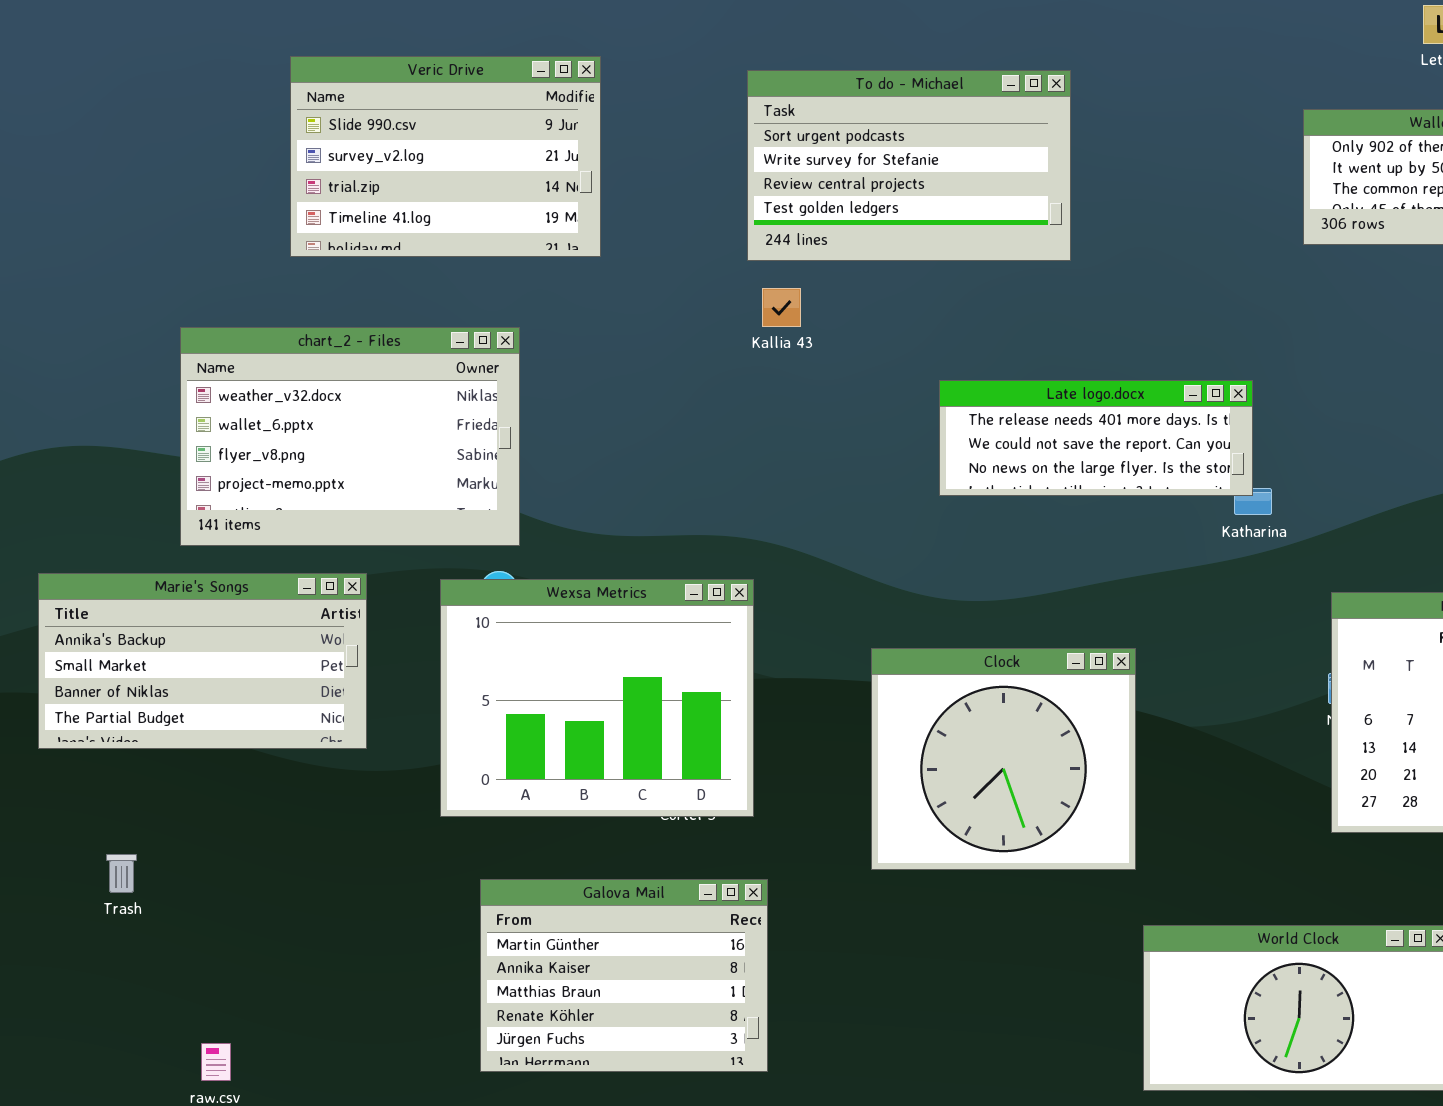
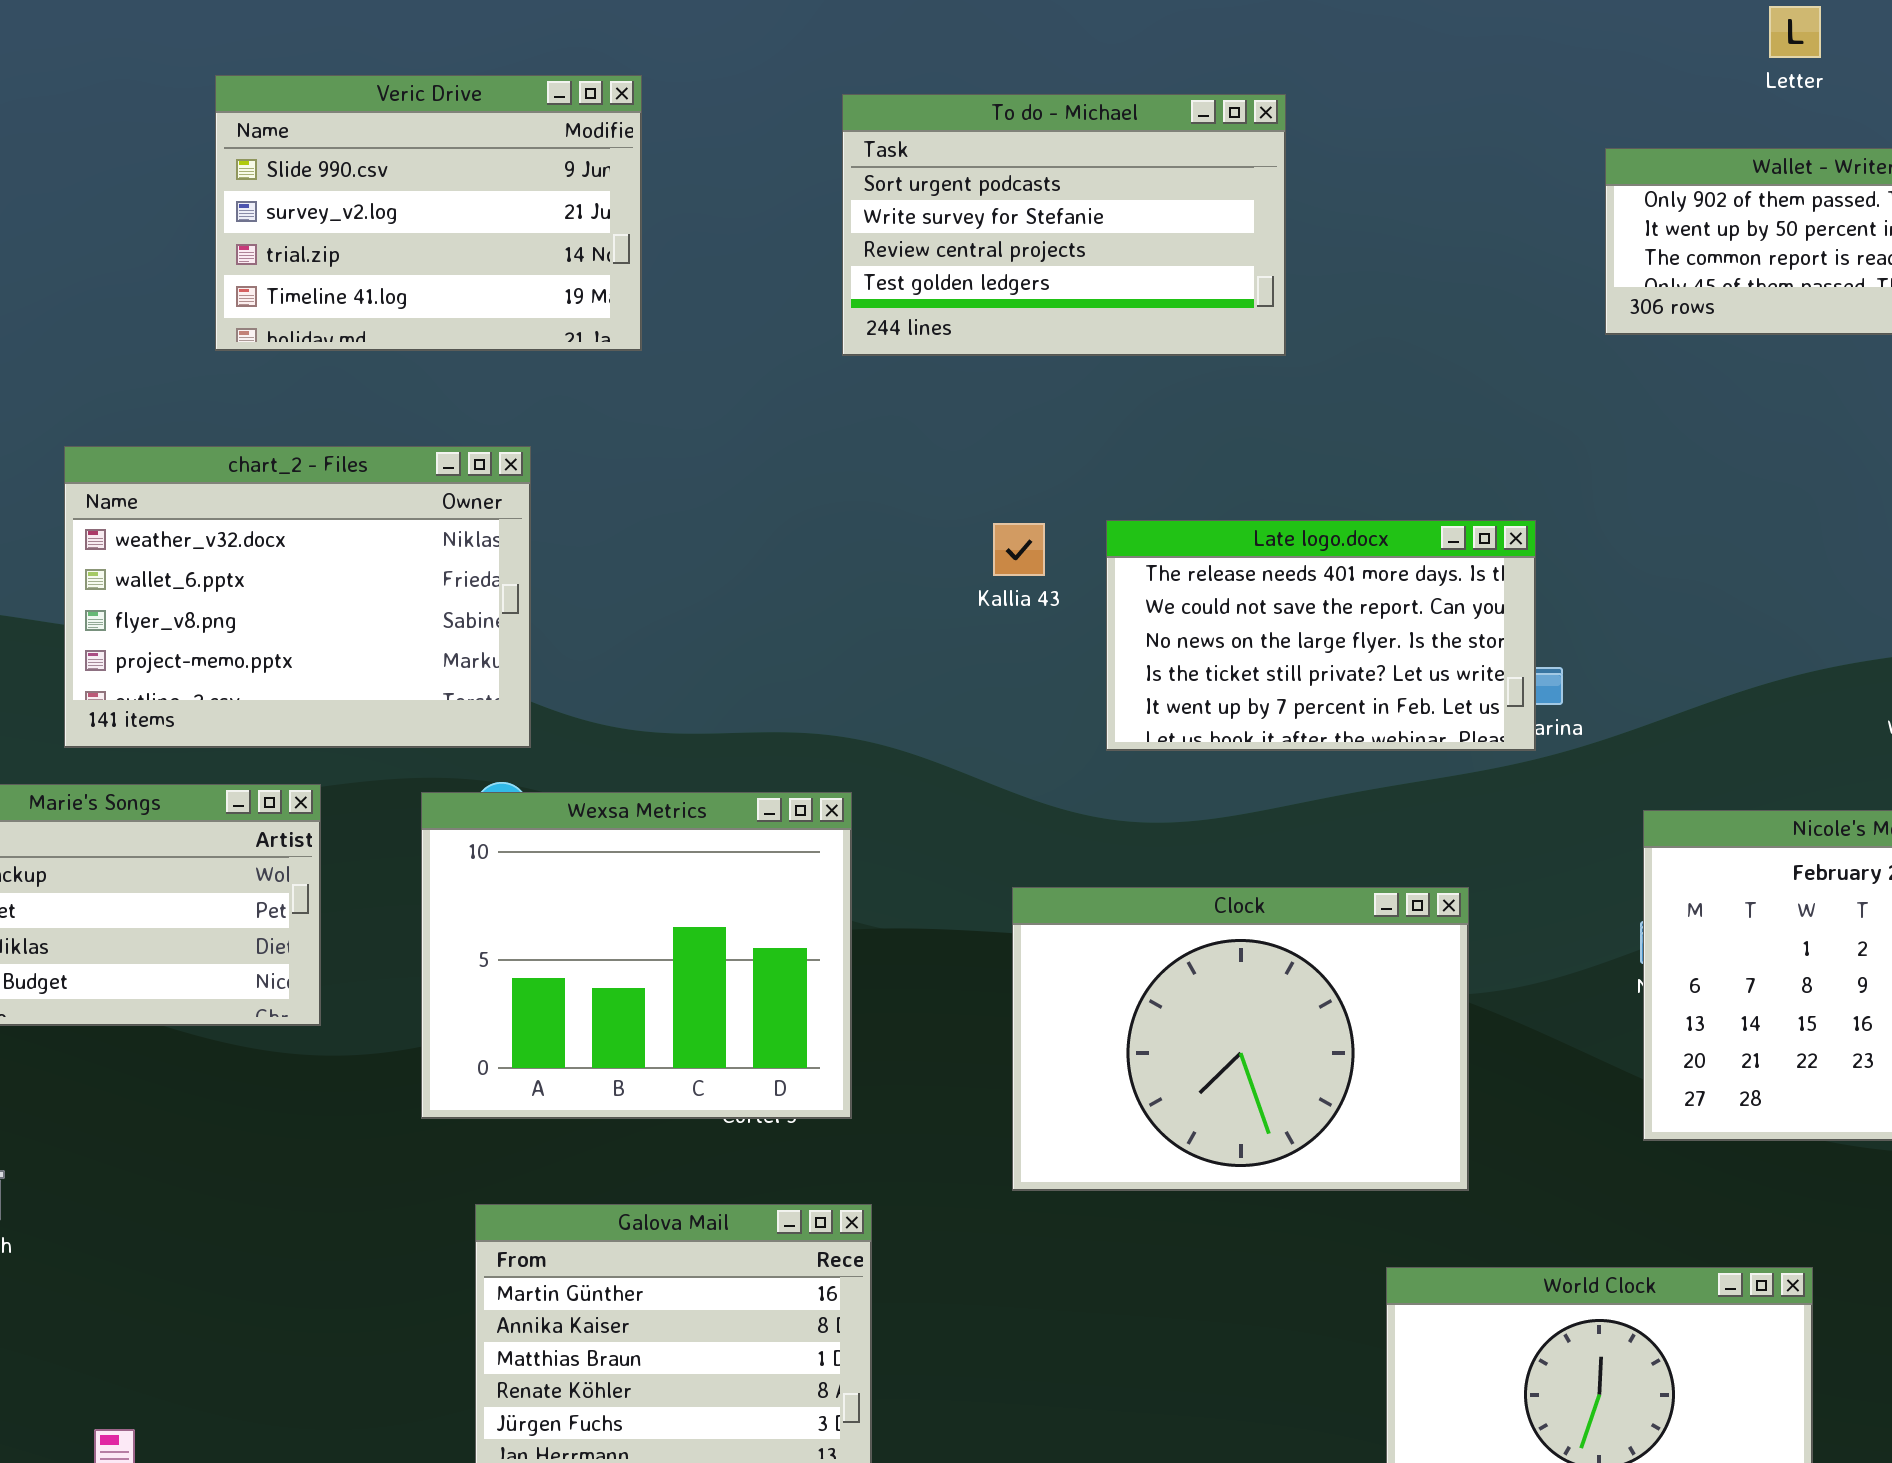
Kallia 43: [762,288,801,327] -> [993,523,1045,576], moved
Late logo.docx: [939,380,1253,496] -> [1106,520,1536,751], resized
Clock: [871,648,1136,870] -> [1012,887,1469,1191], resized

